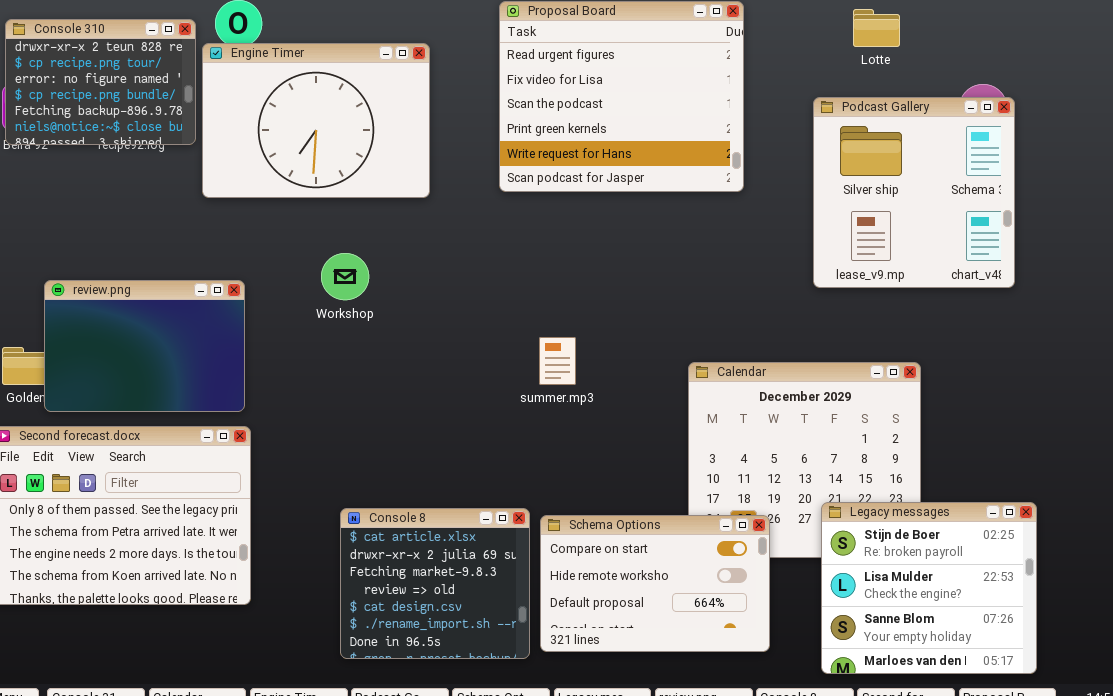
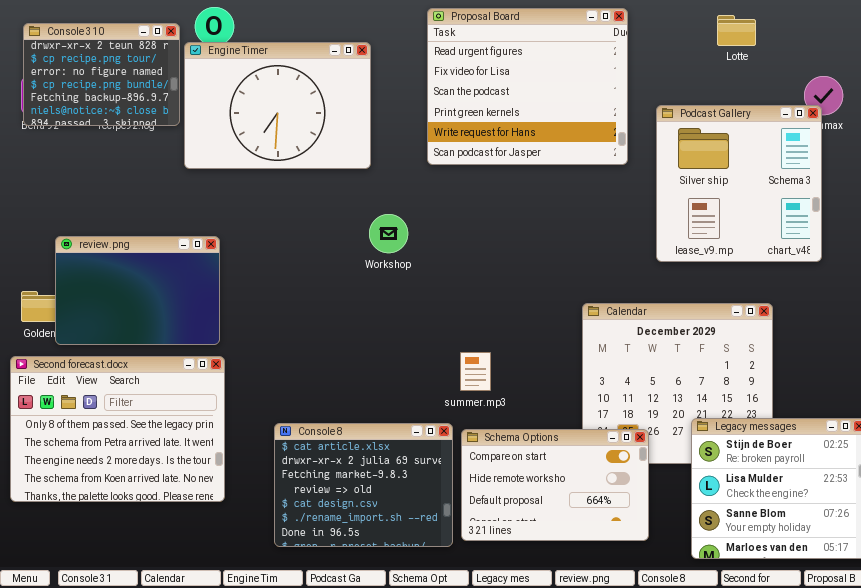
Podcast Gallery: [813,97,1015,288] -> [656,105,822,262], moved
Workshop: [321,253,369,300] -> [369,214,408,253], moved
summer.mp3: [539,337,576,385] -> [460,352,491,391], moved
Console 8: [340,508,530,659] -> [274,423,453,547], resized

